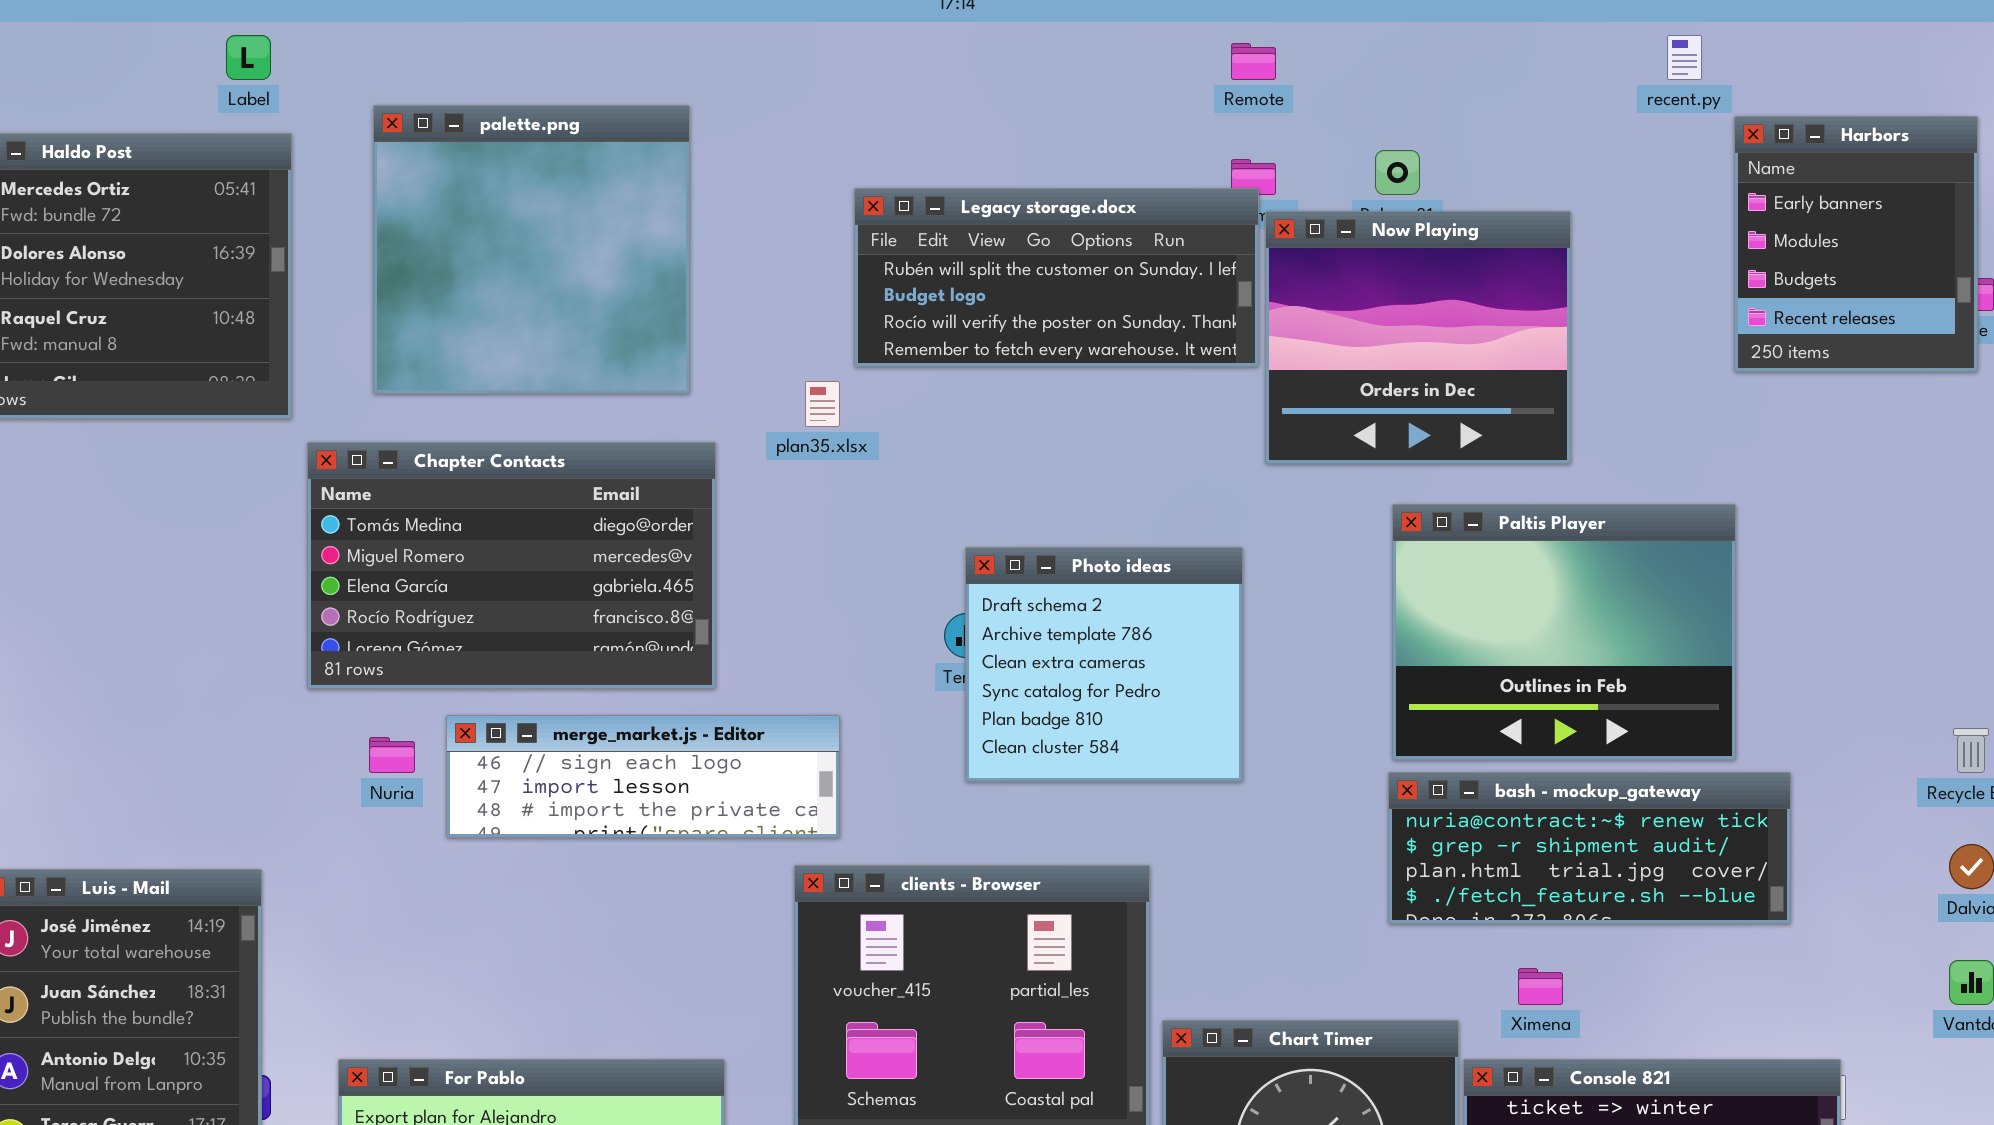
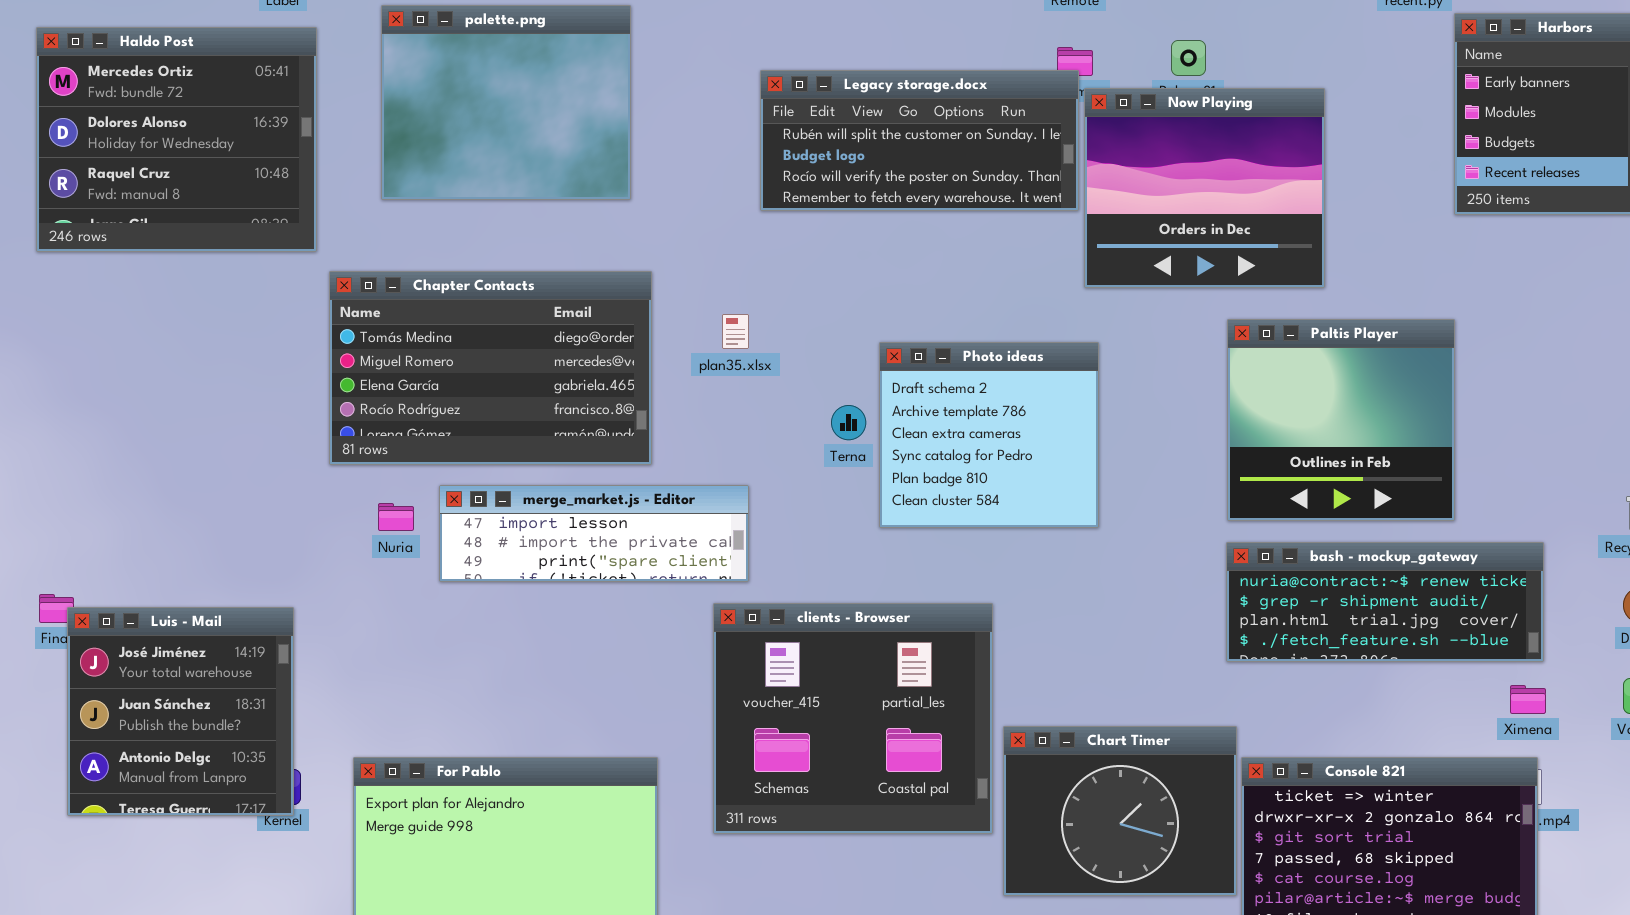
palette.png: [373,105,690,394] -> [381,5,631,200], resized
plan35.xlsx: [805,381,840,427] -> [722,314,749,349], moved
Paltis Player: [1392,504,1736,760] -> [1227,319,1455,521], resized
Photo ideas: [965,547,1243,782] -> [879,342,1099,528], moved
merge_market.js - Editor: [446,715,840,838] -> [439,485,749,582], scrolled down 1 row
bash - mockup_gateway: [1388,772,1791,924] -> [1226,542,1544,662], moved
Ximena: [1518,968,1563,1005] -> [1510,685,1546,714], moved

